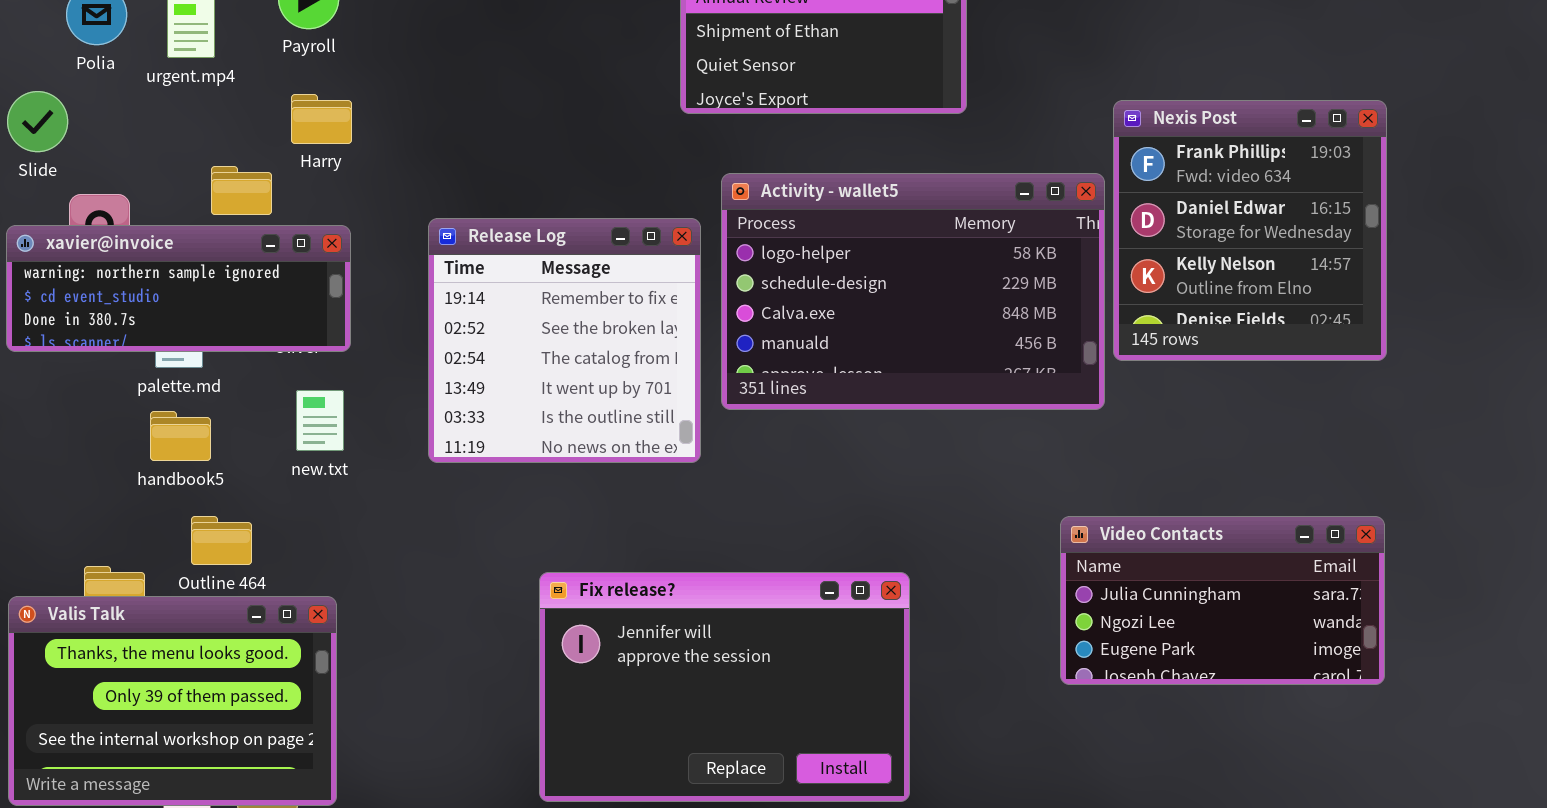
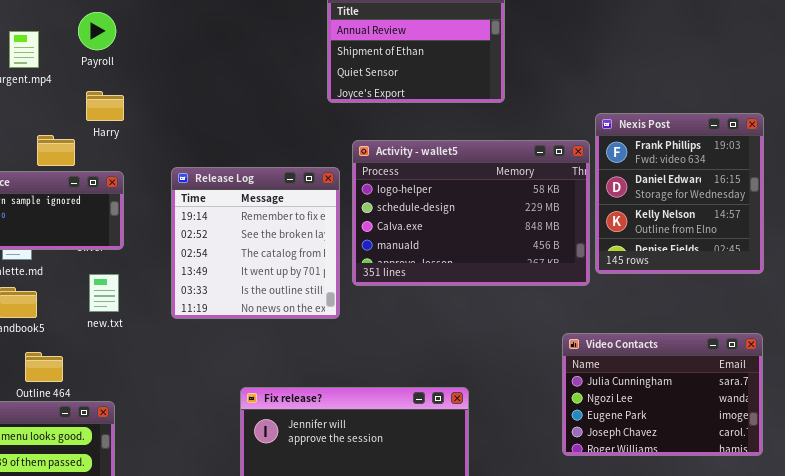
Nexis Post: [1113,100,1387,361] -> [595,113,764,274], moved
Video Contacts: [1060,516,1385,685] -> [562,333,763,456], resized

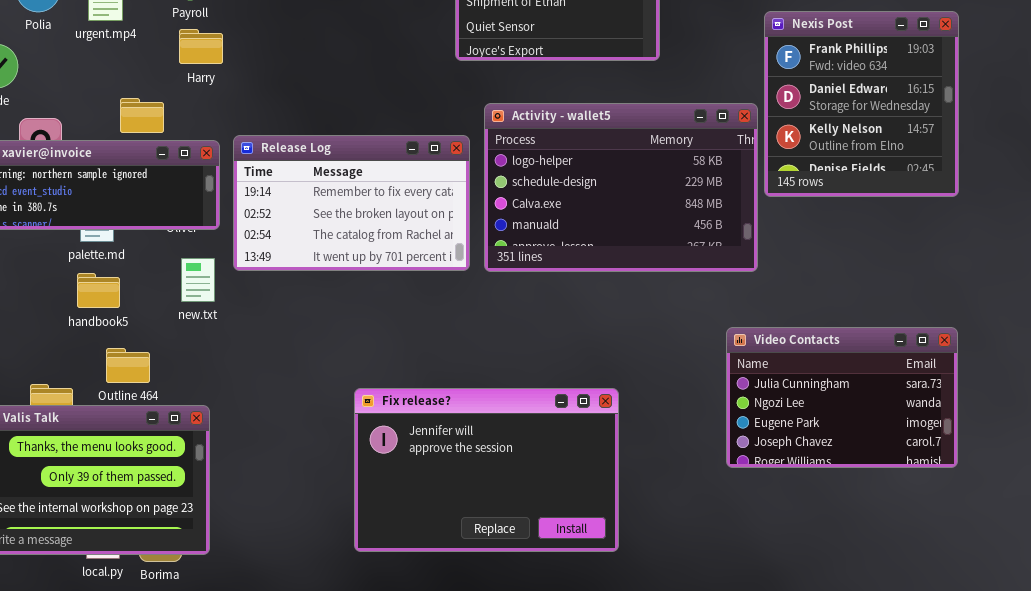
Harry: [86,91,124,121] -> [179,29,223,64], moved
Nexis Post: [595,113,764,274] -> [764,11,959,197], moved
Release Log: [171,167,340,319] -> [233,135,470,271], resized

